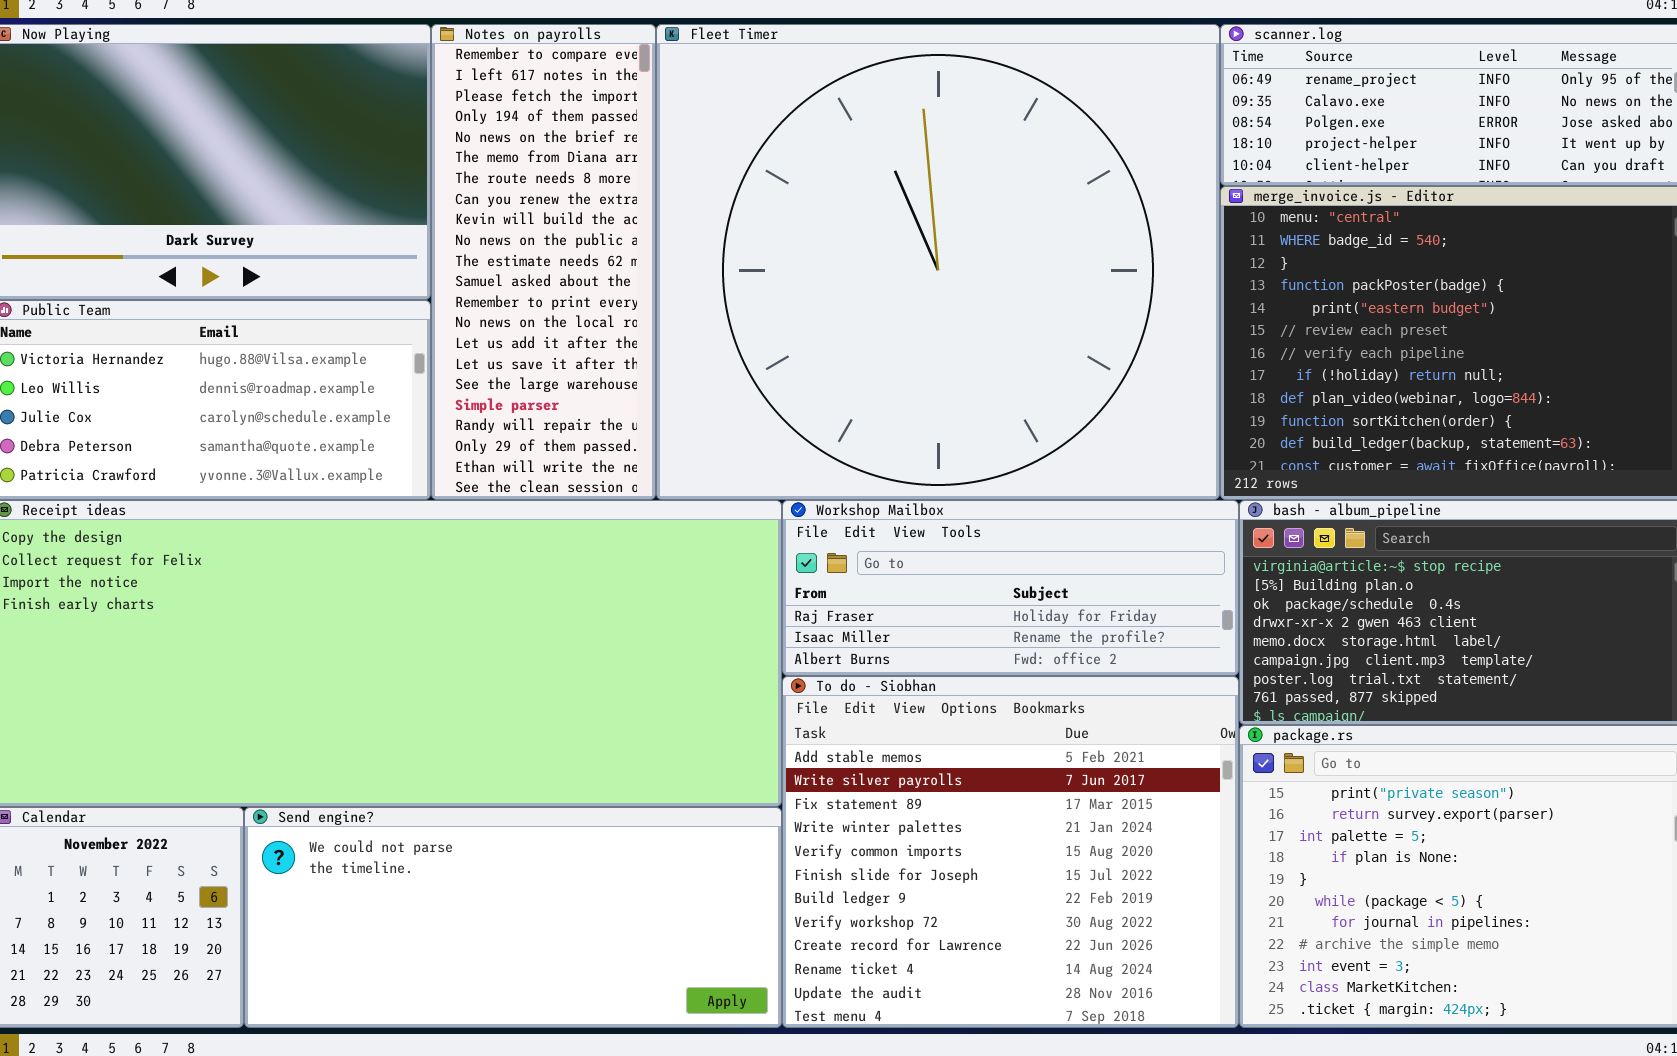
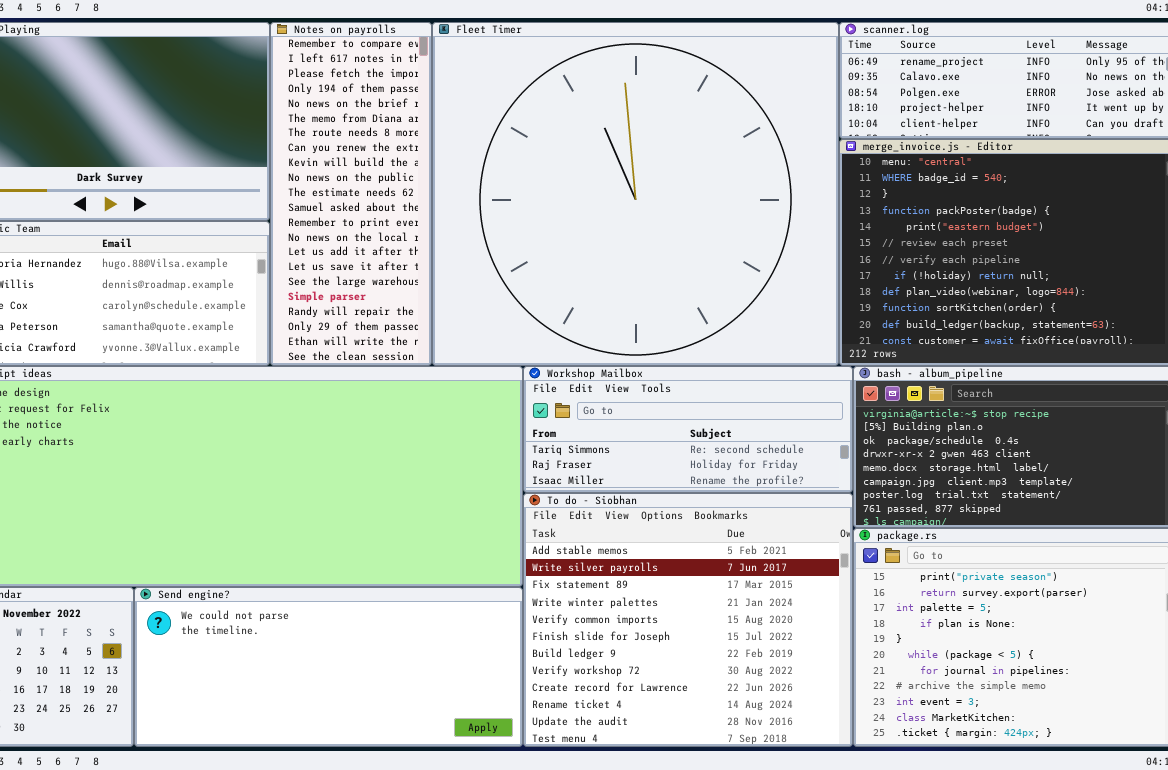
Workshop Mailbox: [782,500,1239,676] -> [523,366,853,493], scrolled up 1 row

